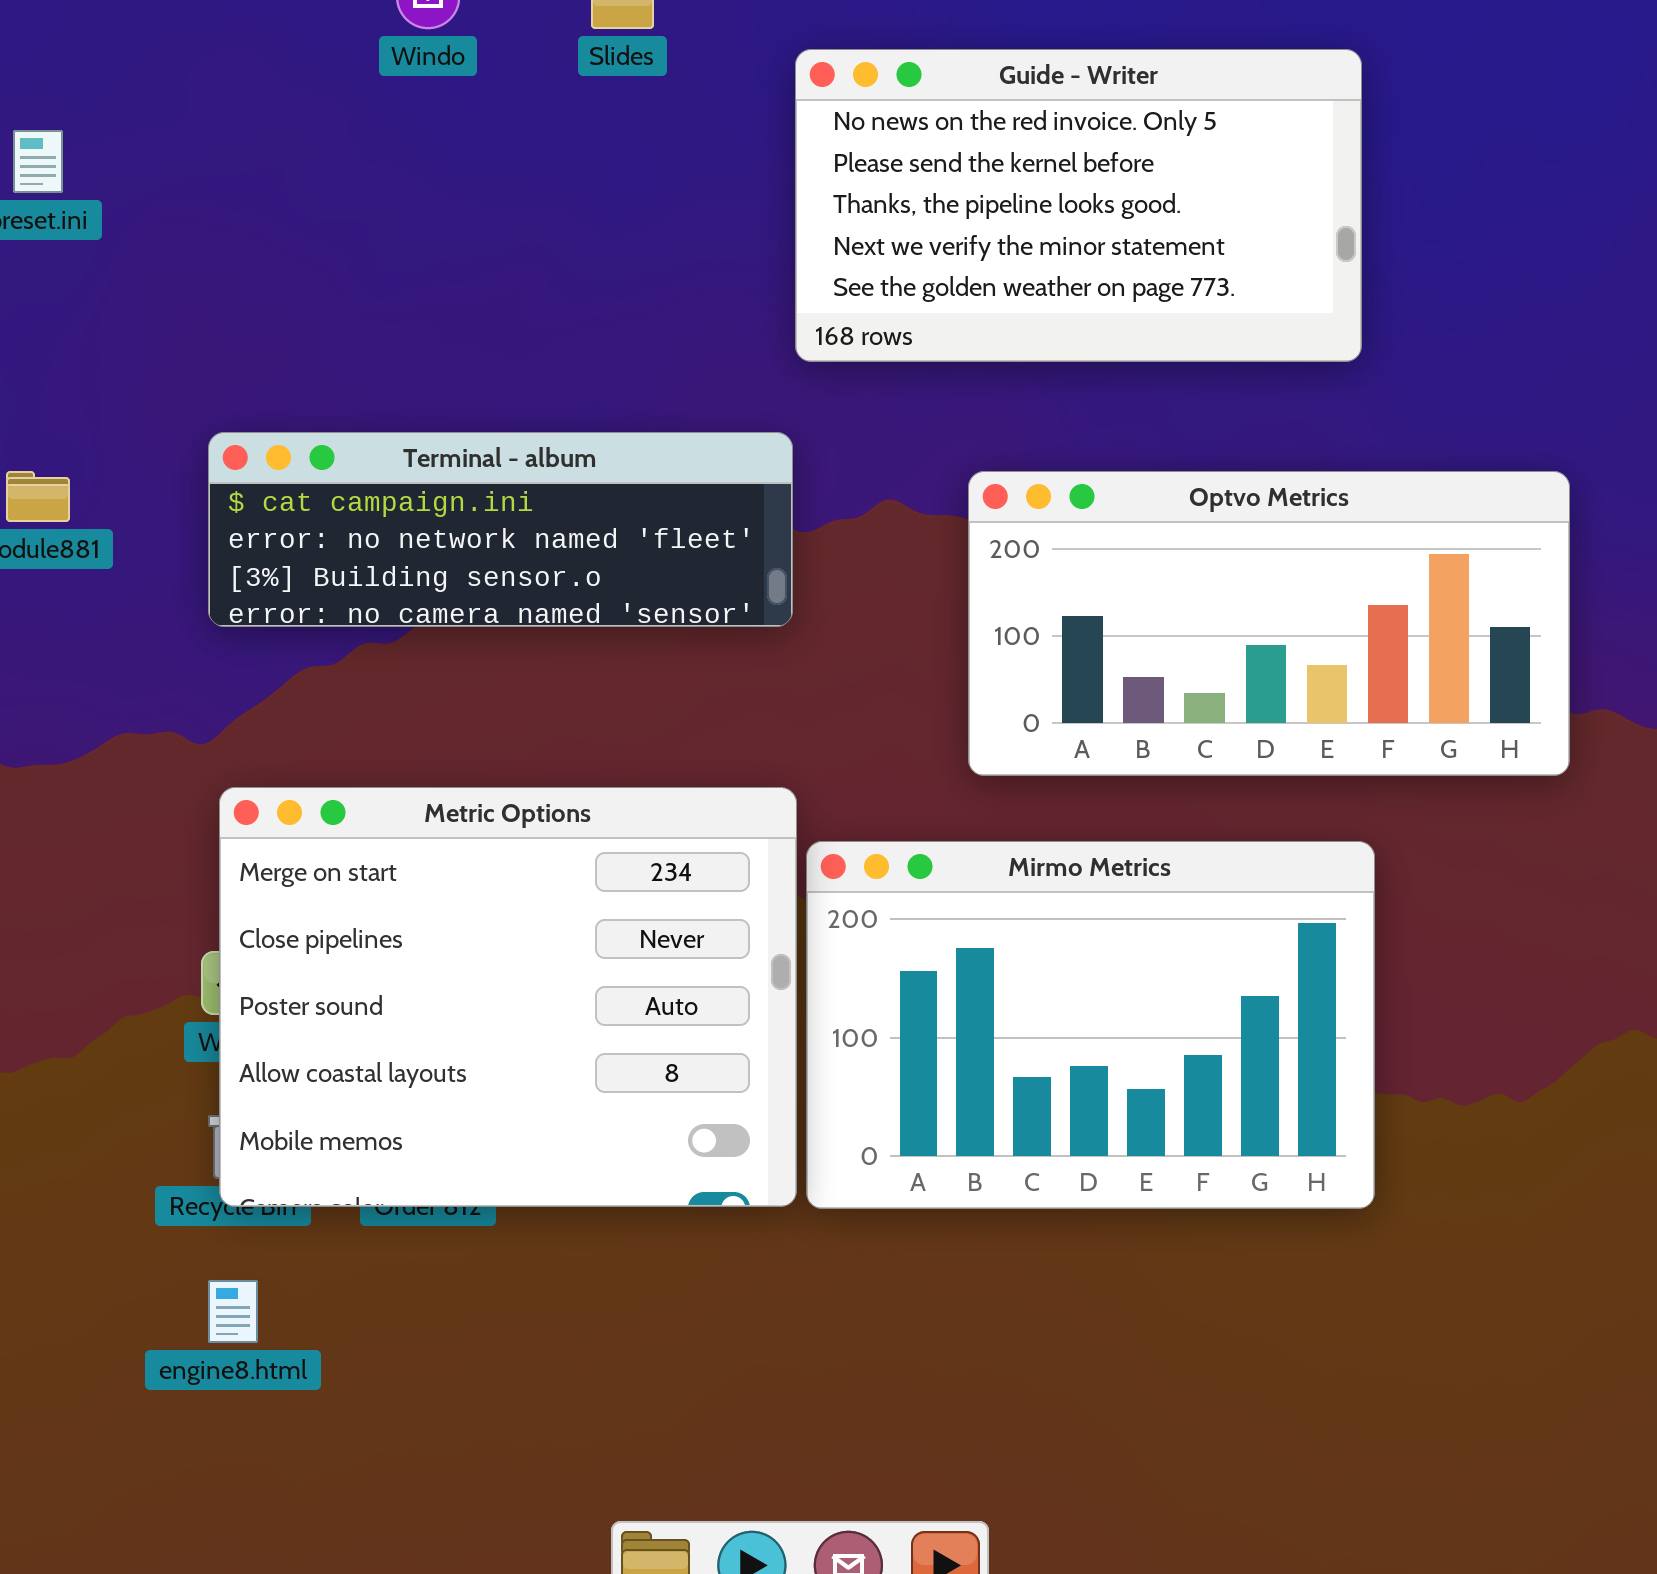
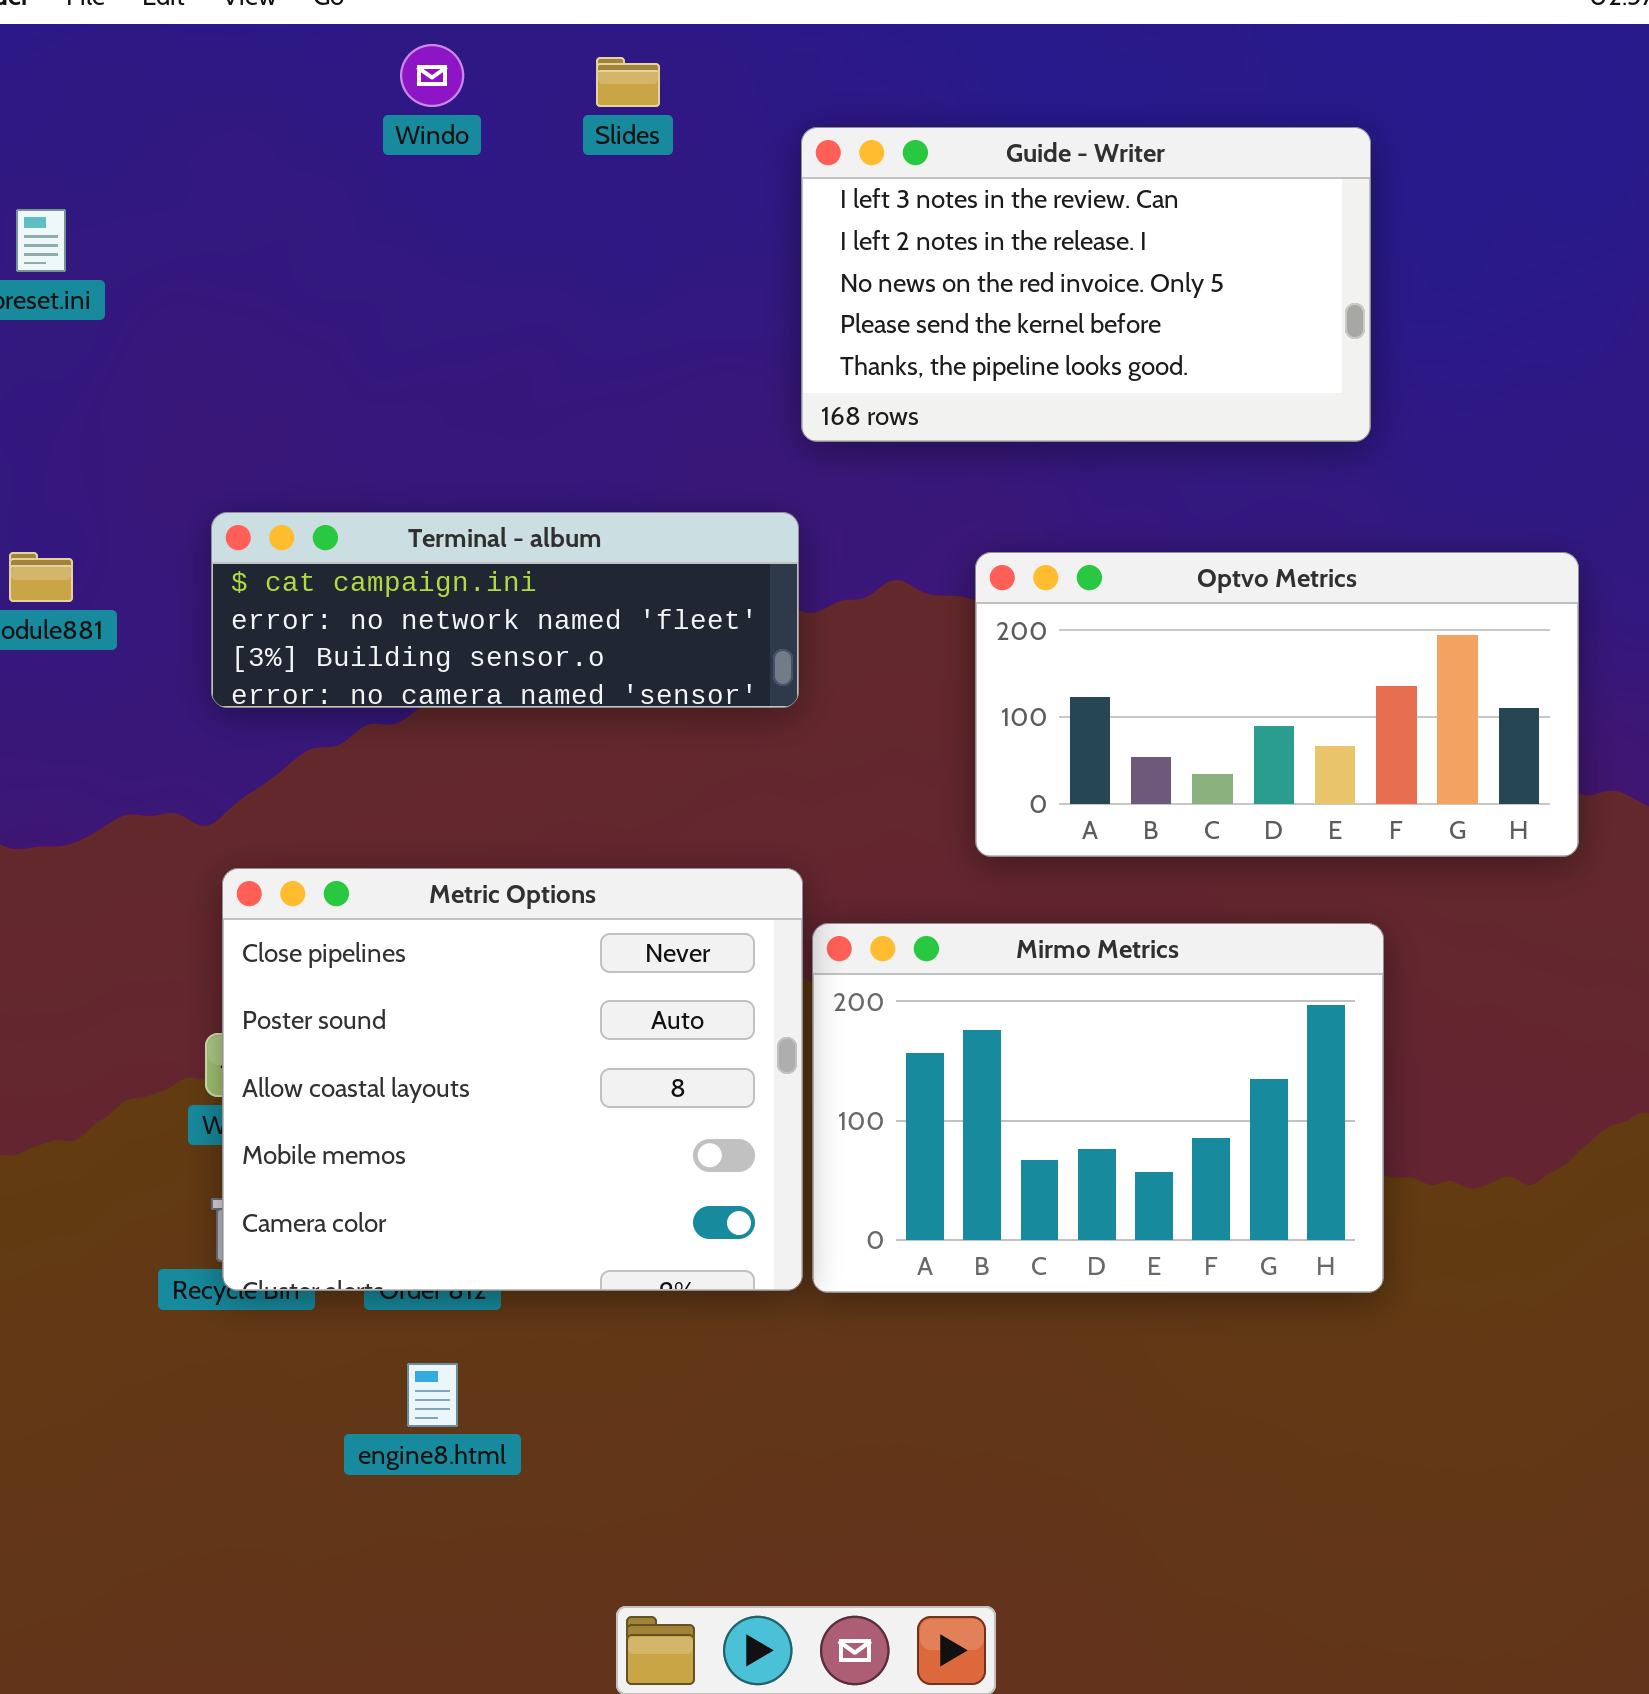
Guide - Writer: [795,49,1362,362] -> [801,127,1371,442], scrolled up 2 rows
Metric Options: [219,787,797,1207] -> [222,868,803,1291], scrolled down 1 row
engine8.html: [208,1280,258,1343] -> [407,1363,458,1427], moved

